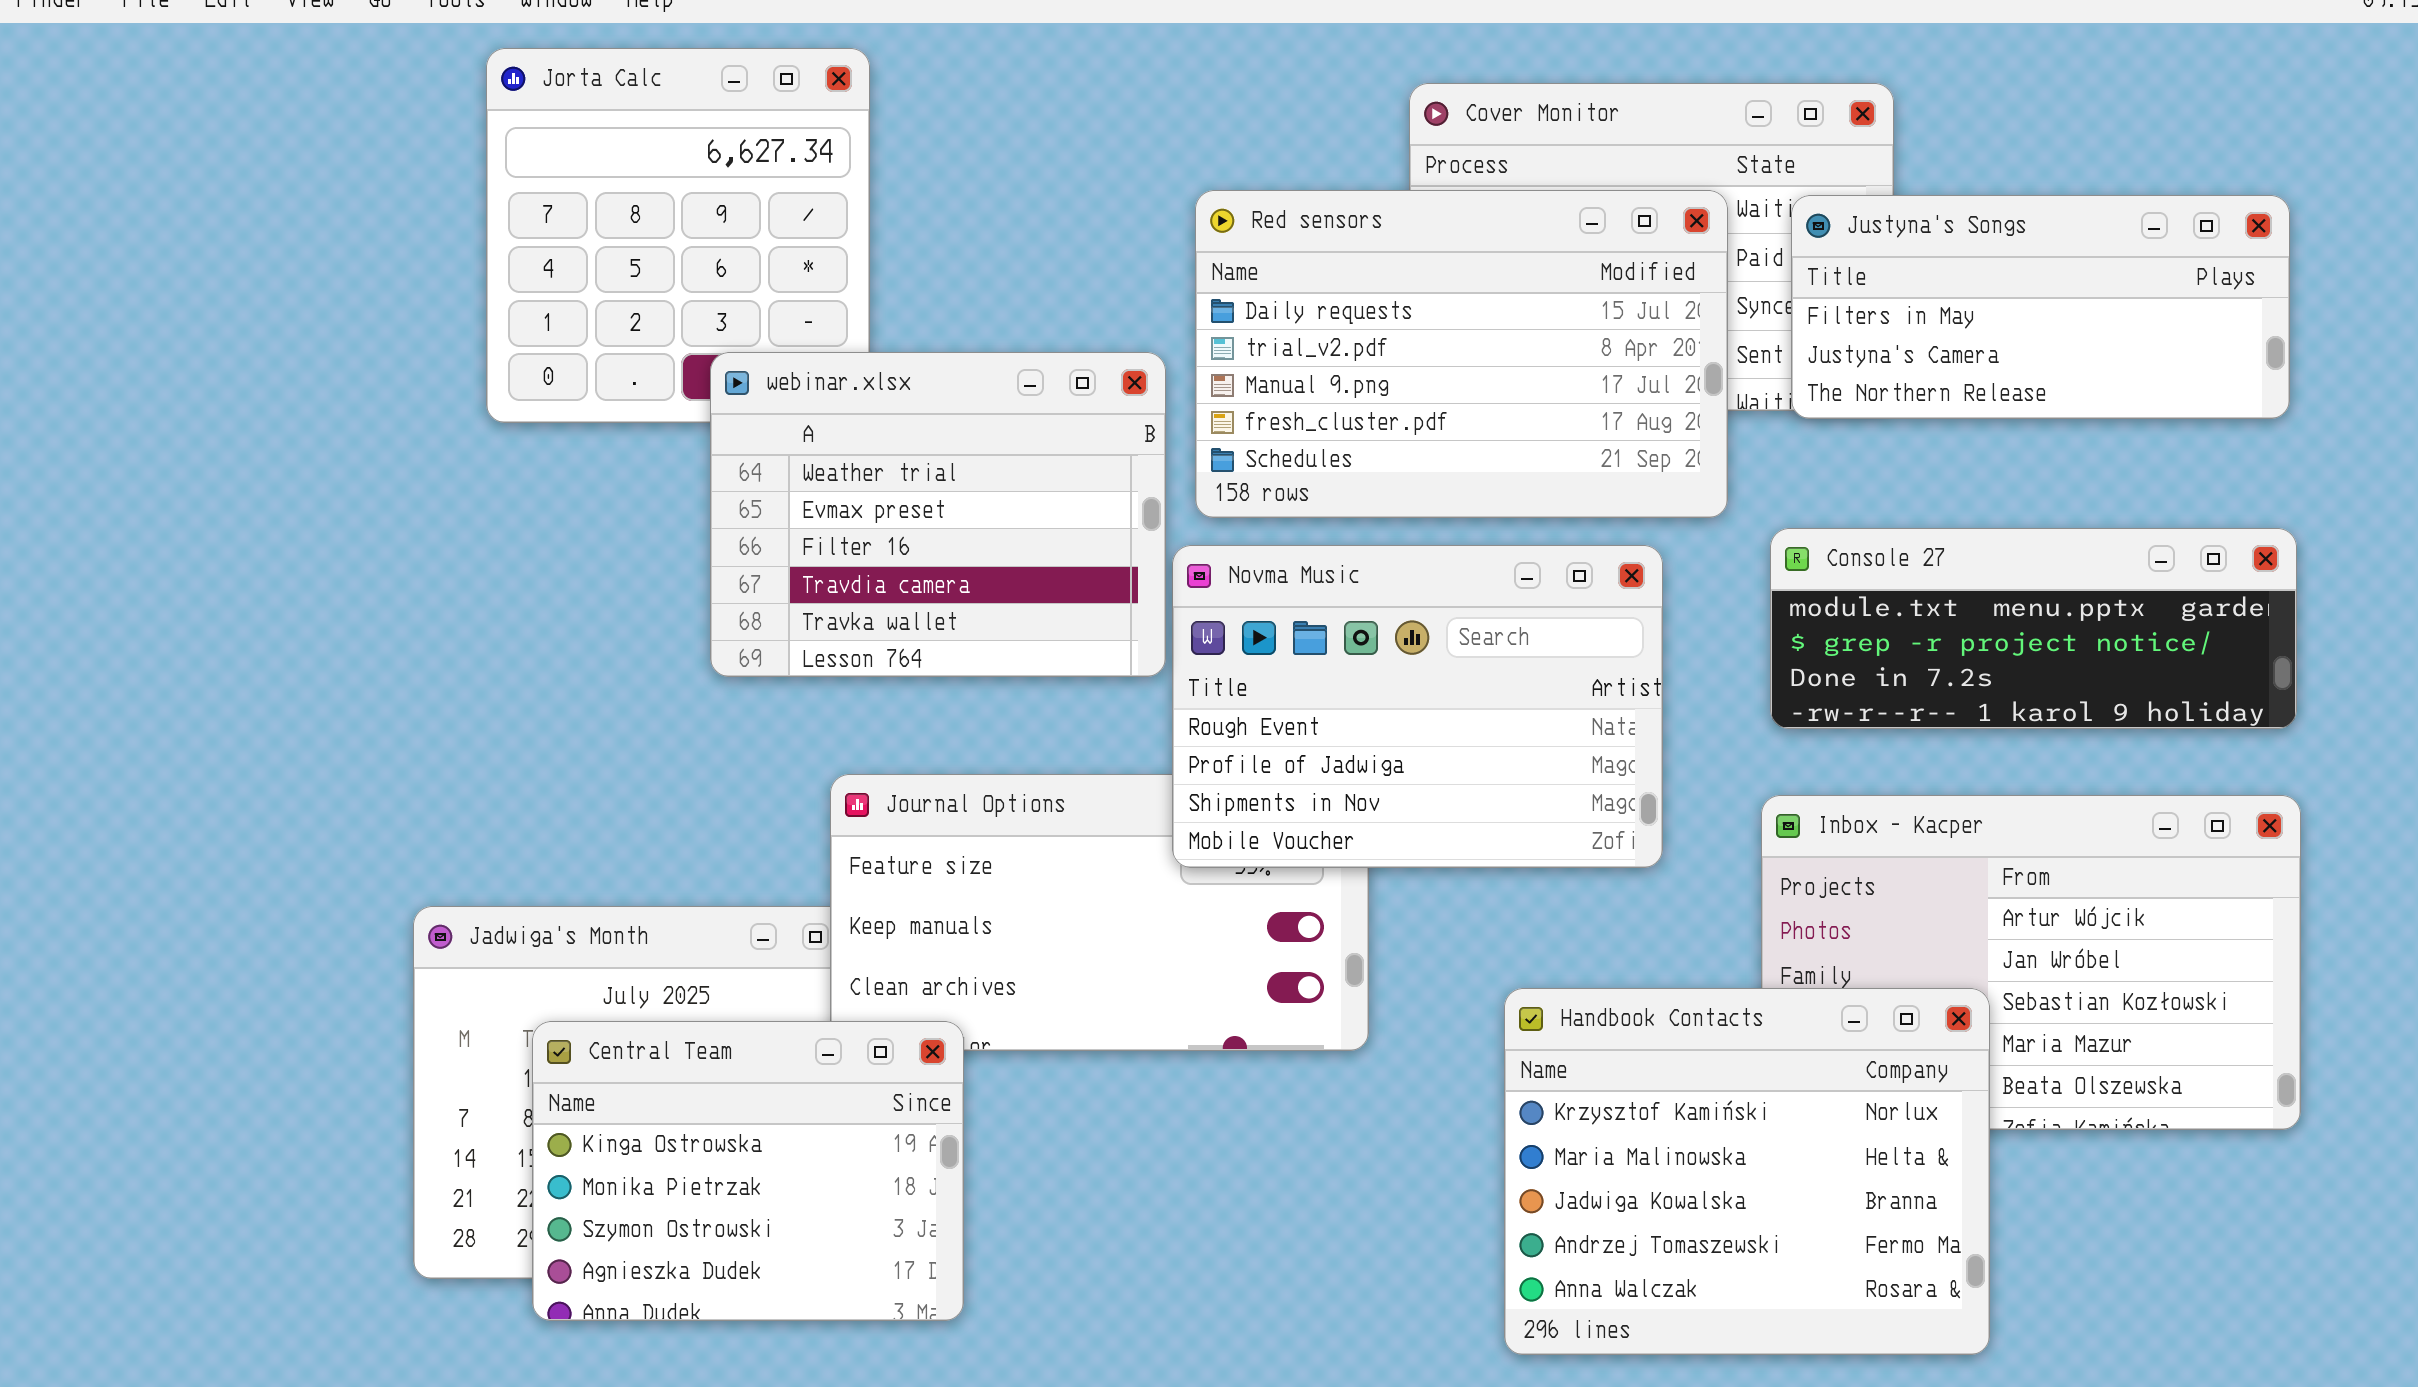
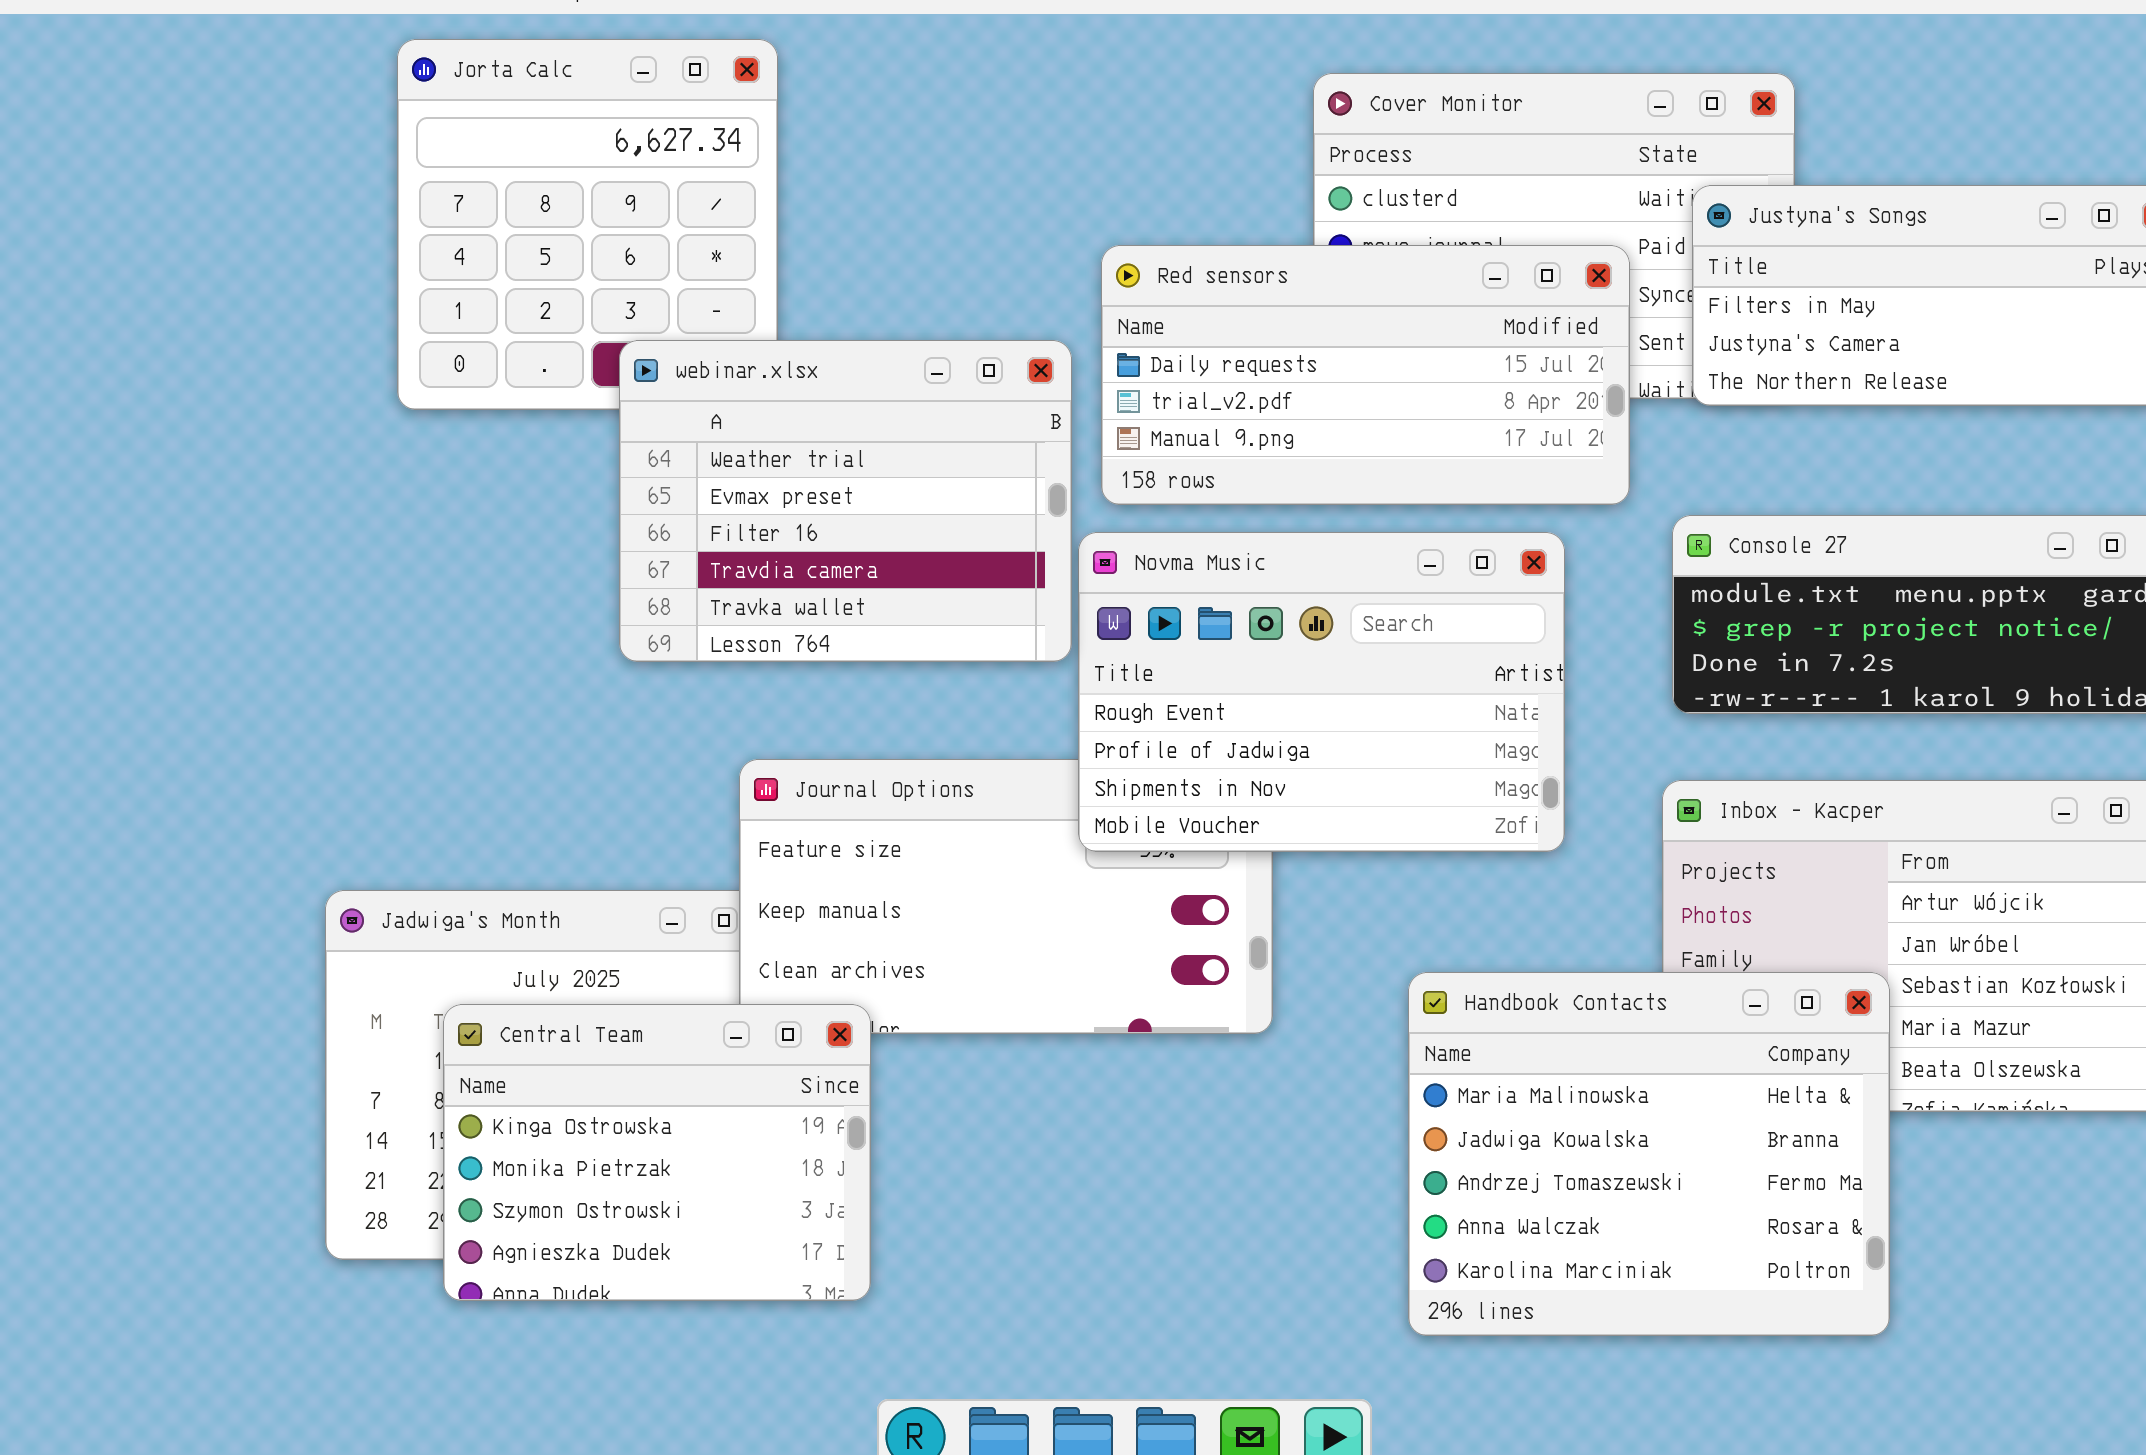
Red sensors: [1195,190,1728,518] -> [1101,245,1630,505], resized
Handbook Contacts: [1504,988,1990,1355] -> [1408,972,1890,1336], scrolled down 1 row

